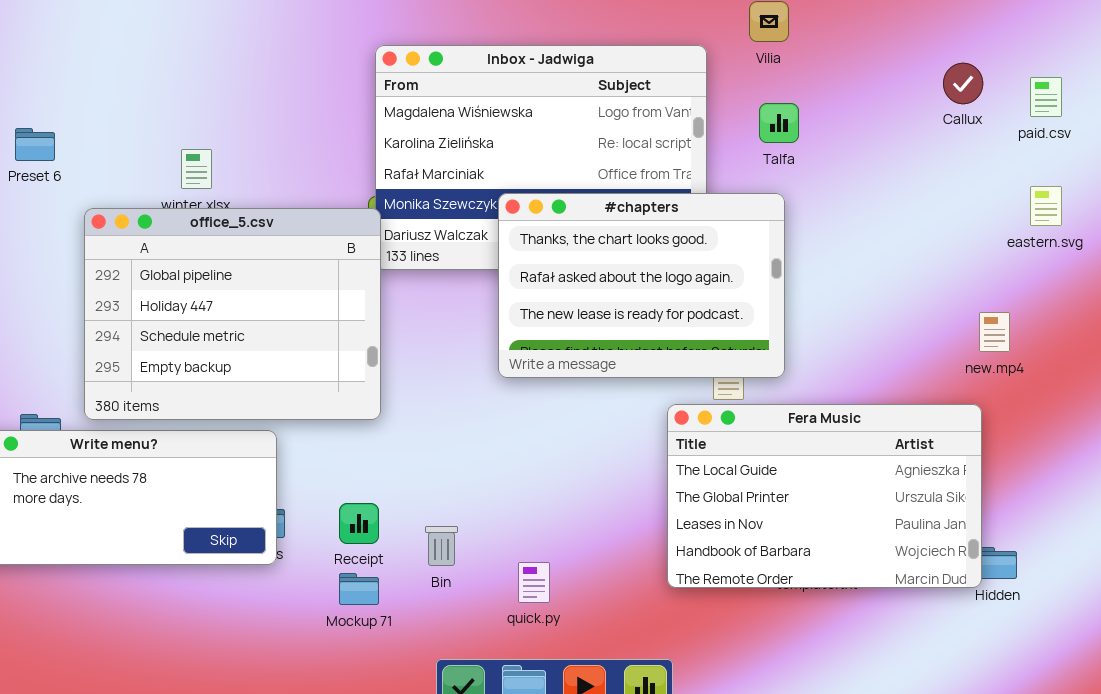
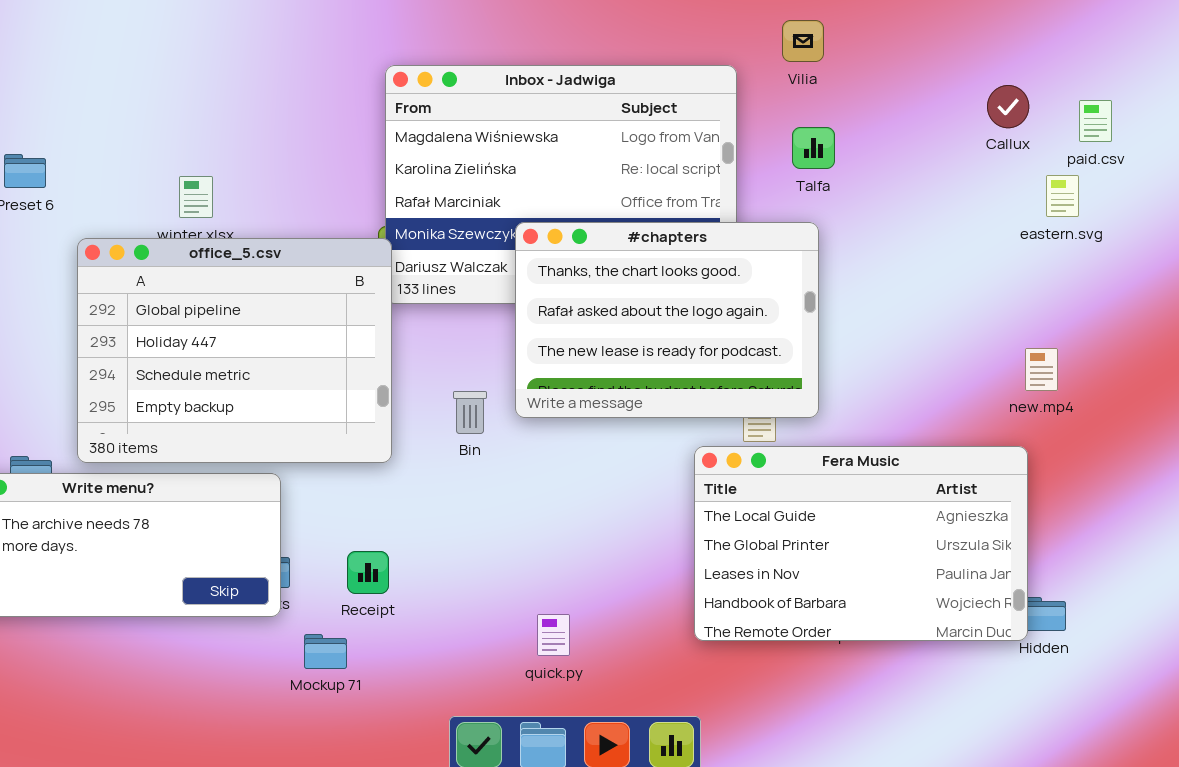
eastern.svg: [1030,186,1062,226] -> [1046,175,1079,217], moved
Bin: [425,526,458,566] -> [453,391,487,434], moved
Mockup 71: [339,573,379,605] -> [304,634,347,669], moved

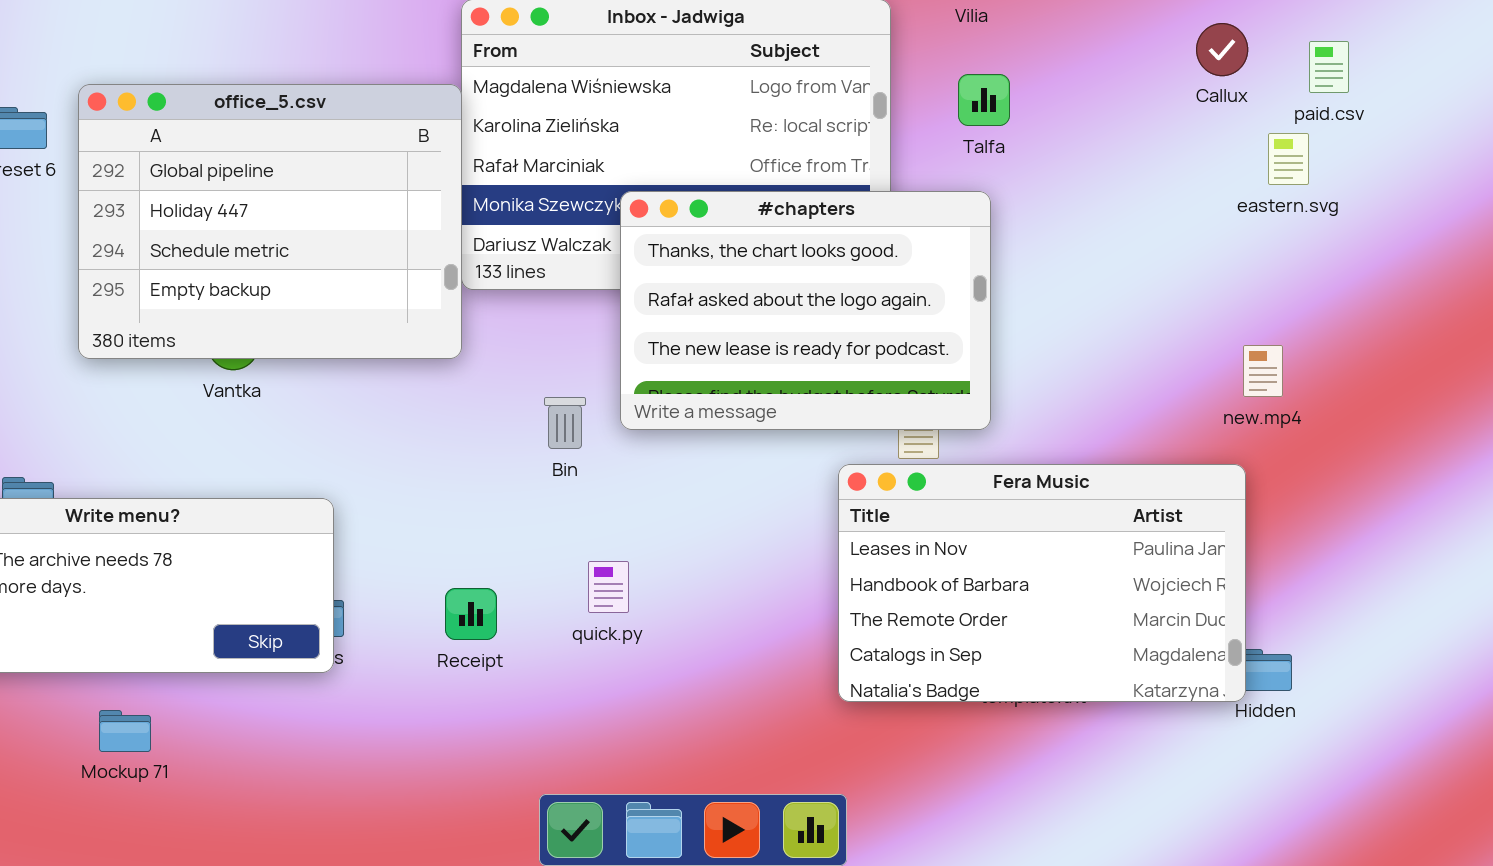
office_5.csv: [77,238,392,463] -> [78,84,462,359], moved
Fera Music: [694,446,1028,641] -> [838,464,1246,702], scrolled down 2 rows
Receipt: [347,551,389,594] -> [445,588,497,640], moved
quick.py: [537,614,570,656] -> [588,561,629,613], moved
Mockup 71: [304,634,347,669] -> [99,710,151,752], moved

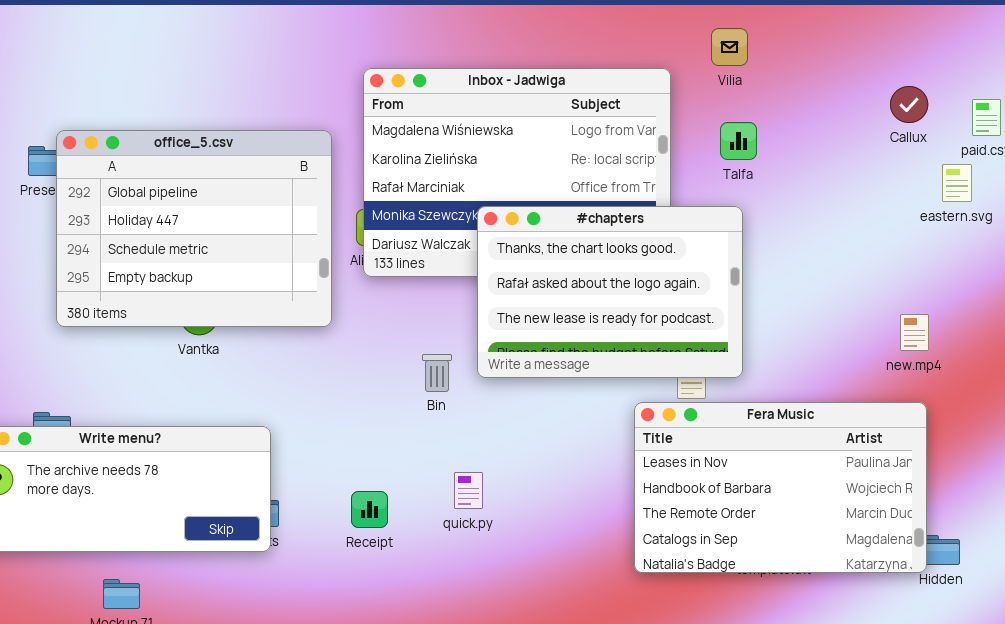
office_5.csv: [78,84,462,359] -> [56,130,332,327], moved
new.mp4: [1243,345,1283,397] -> [900,314,929,351], moved

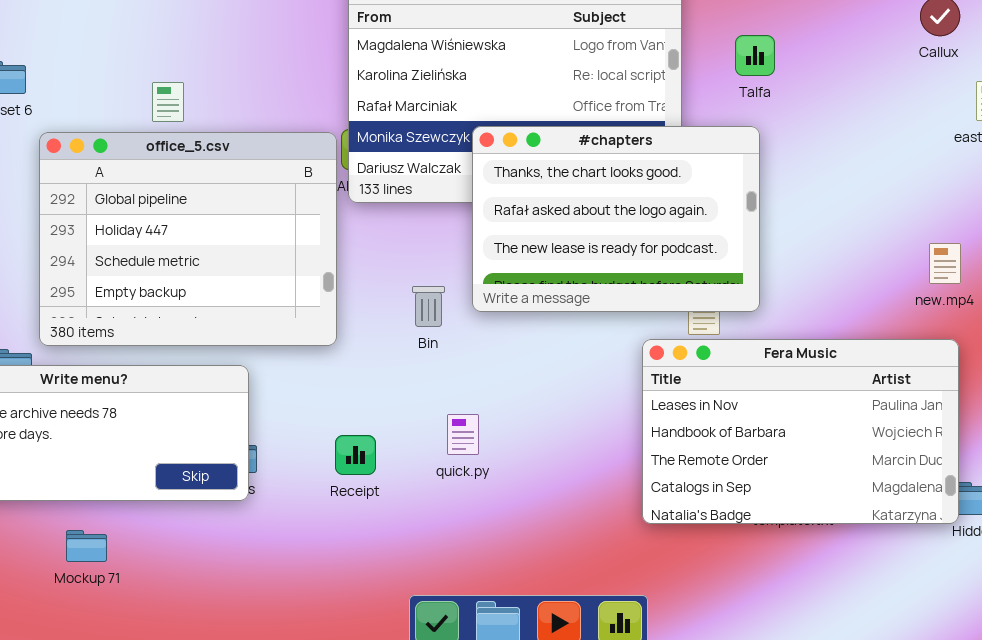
office_5.csv: [56,130,332,327] -> [39,132,337,346], moved

